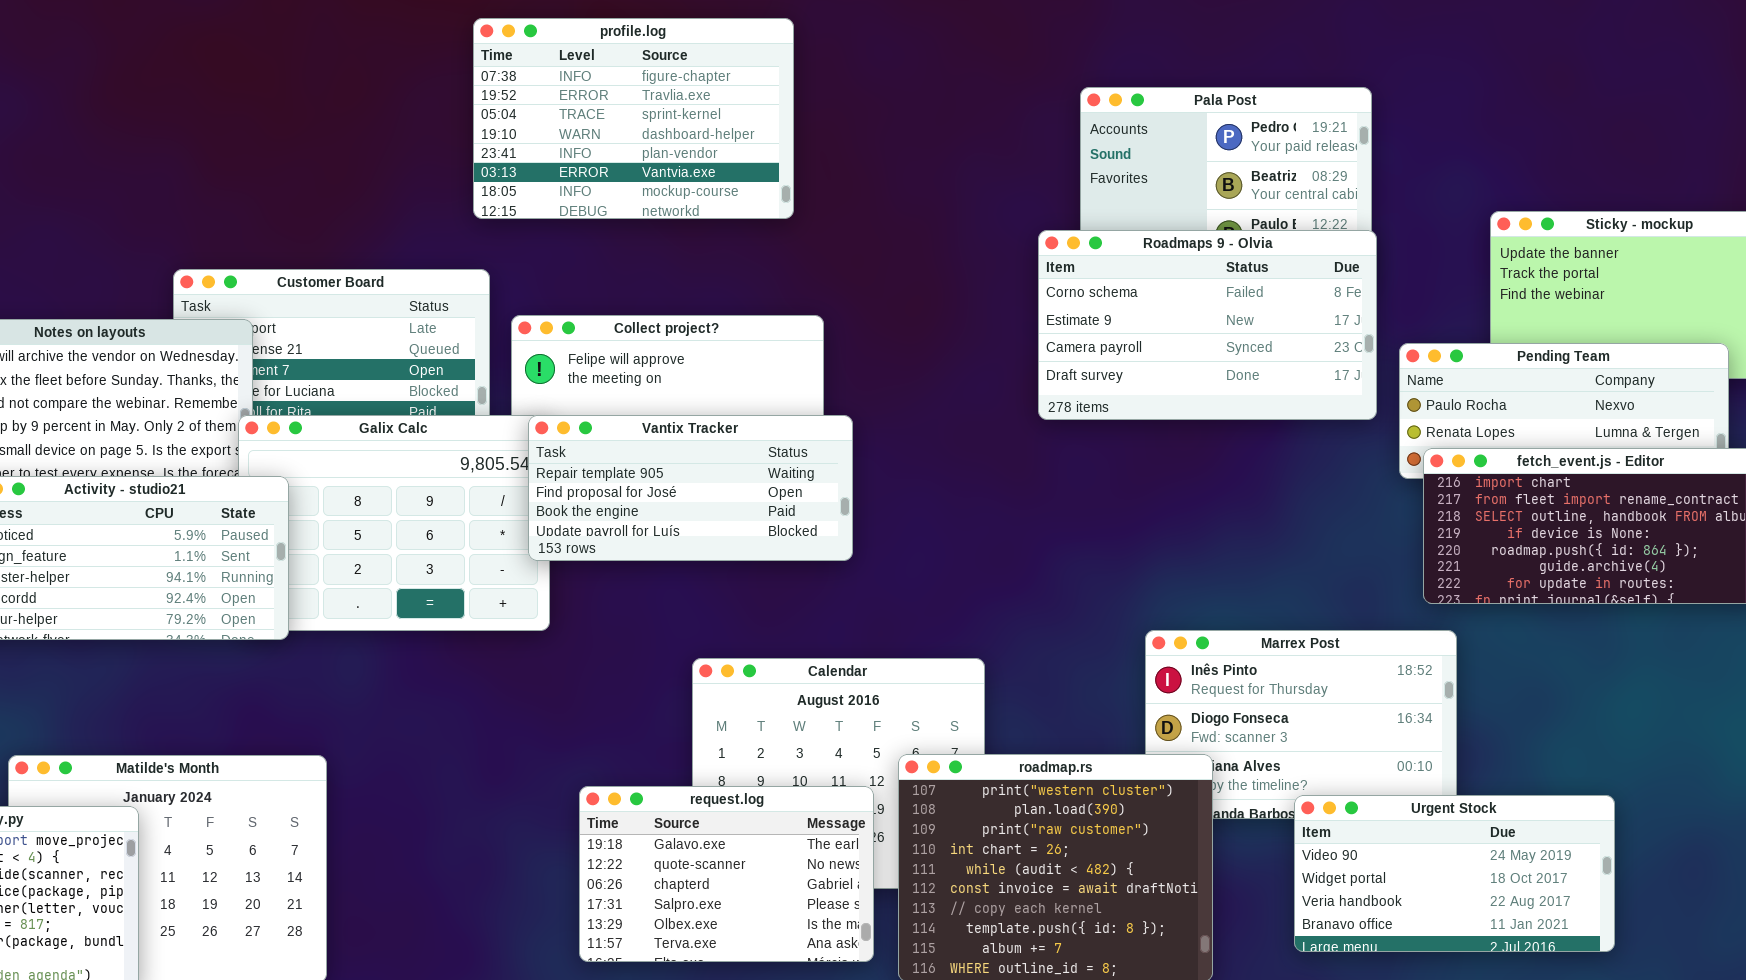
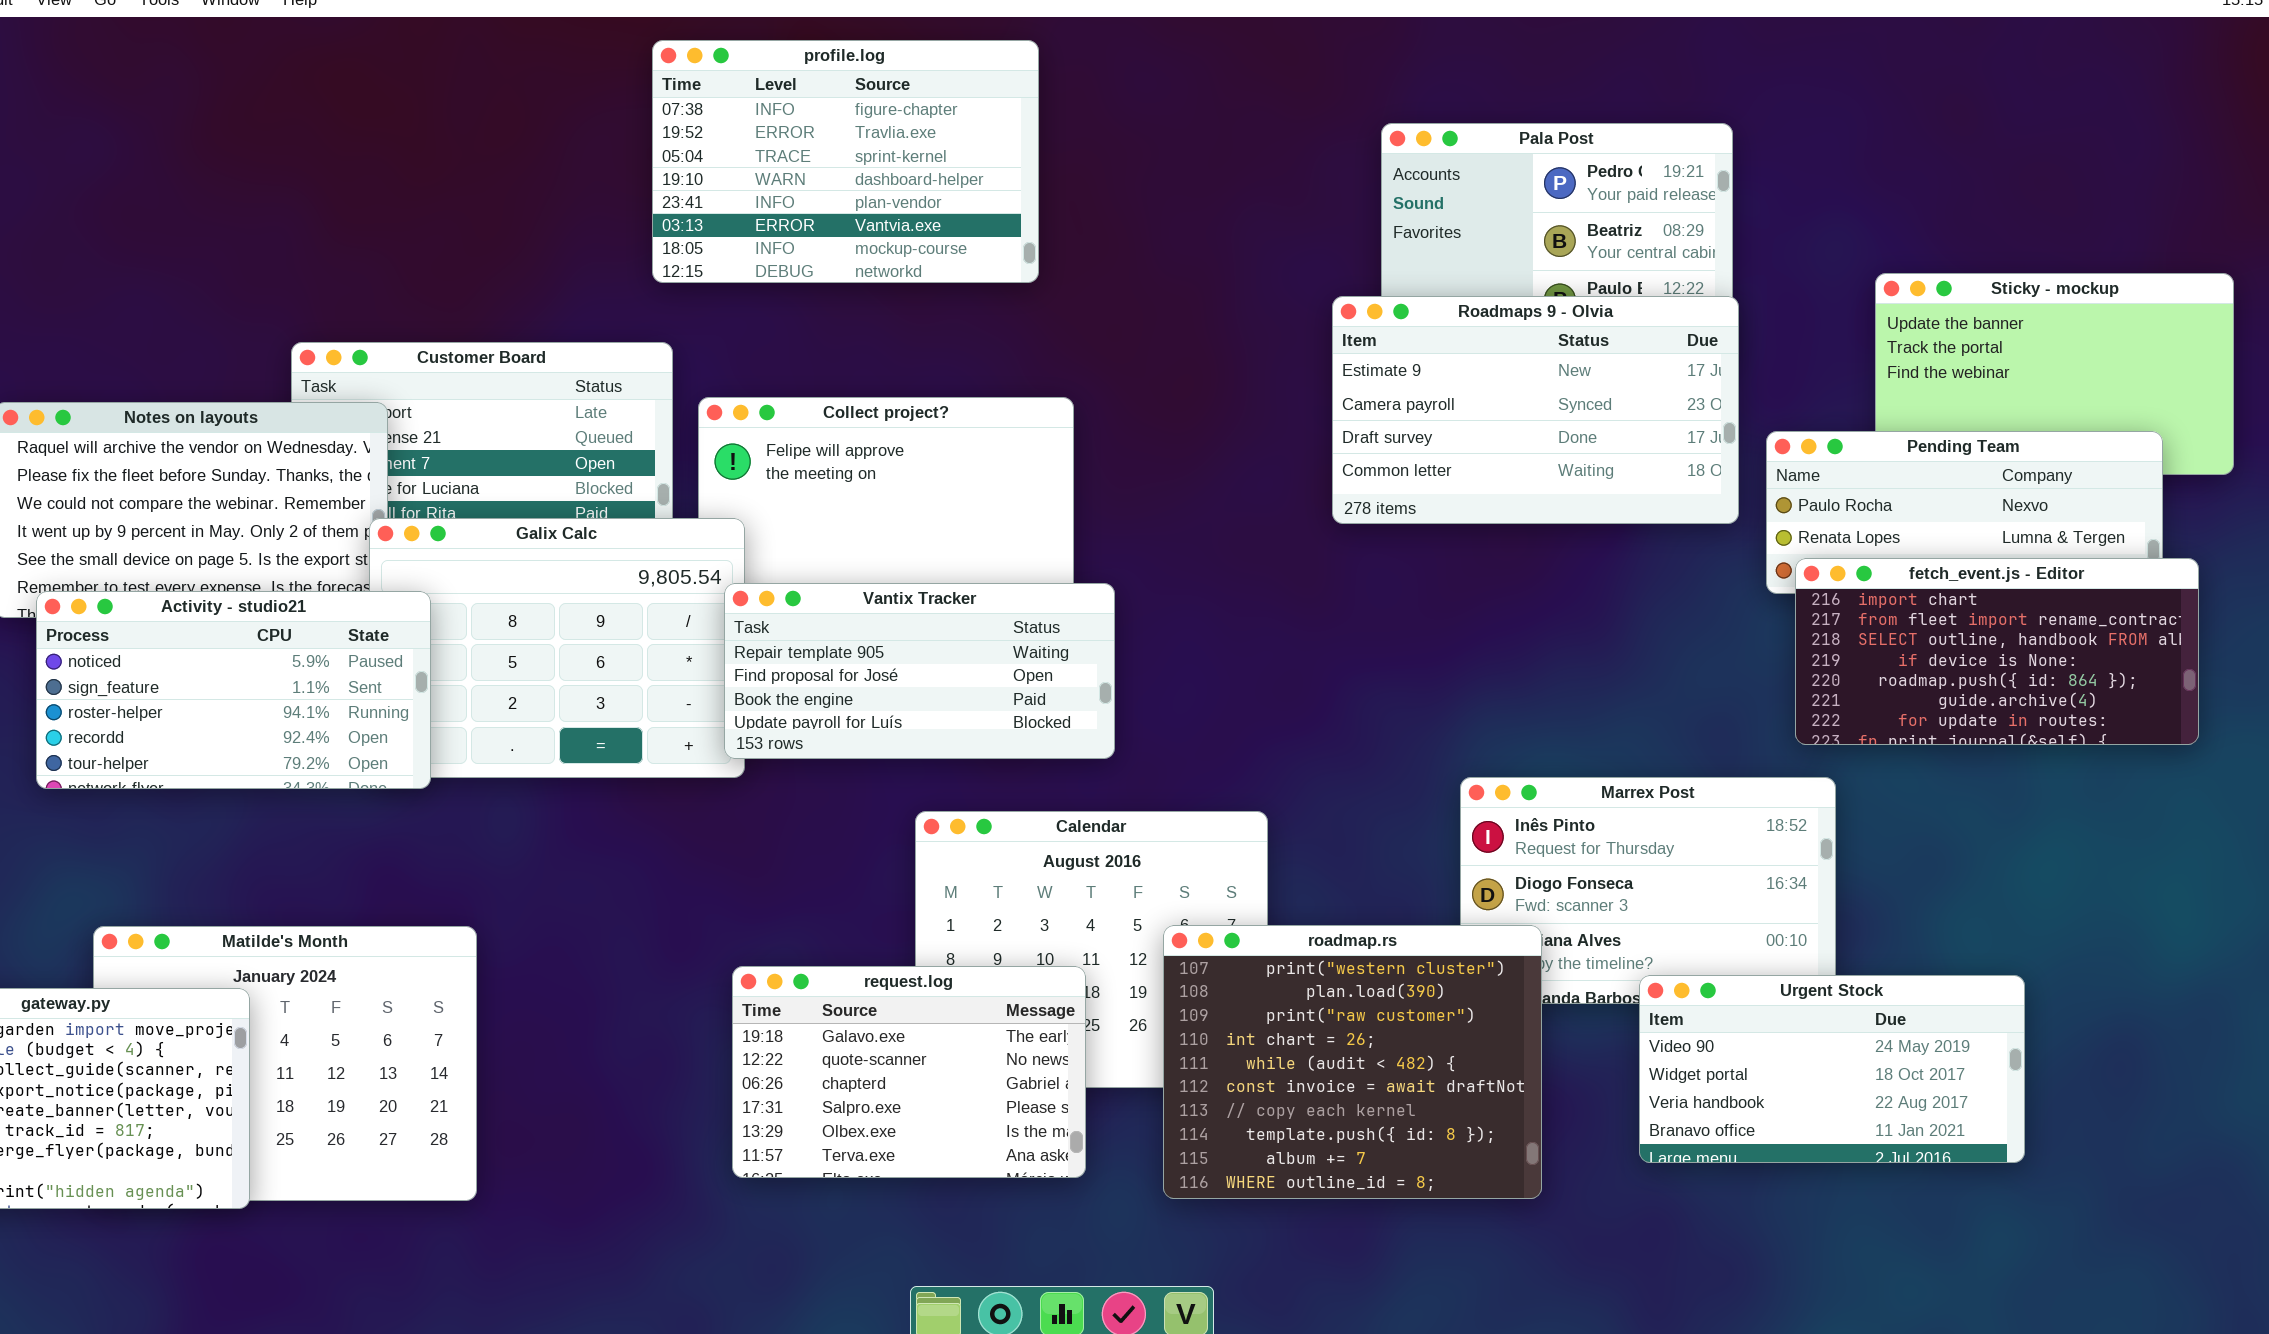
Roadmaps 9 - Olvia: [1038,230,1377,420] -> [1332,296,1739,524], scrolled down 1 row
Vantix Tracker: [528,415,853,561] -> [724,583,1115,759], moved
request.log: [579,786,874,962] -> [732,966,1086,1178], moved

